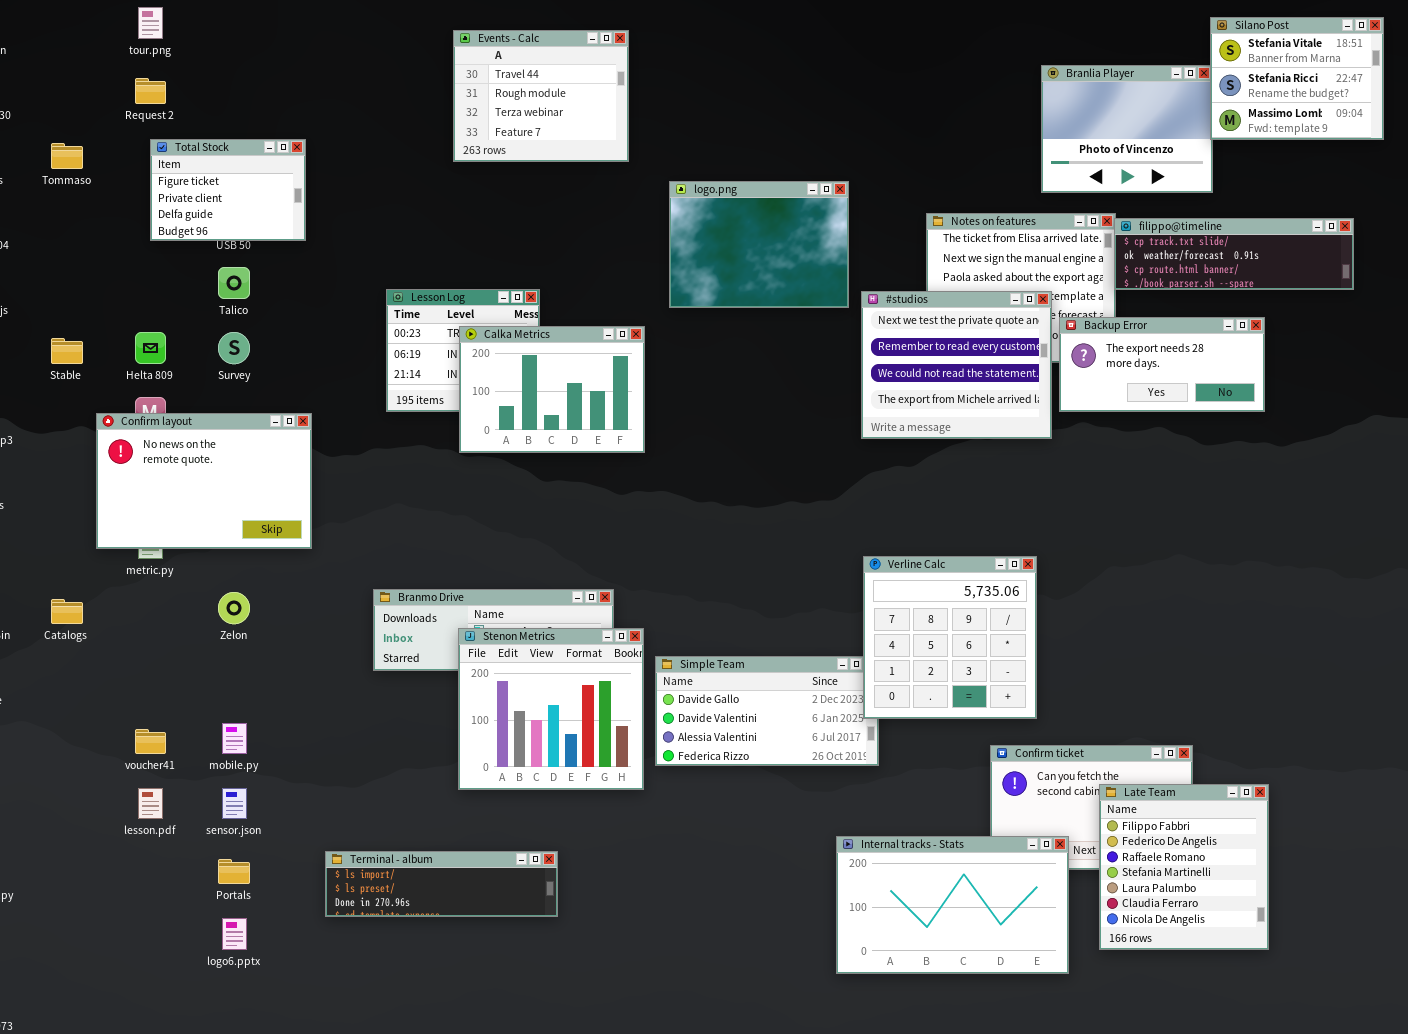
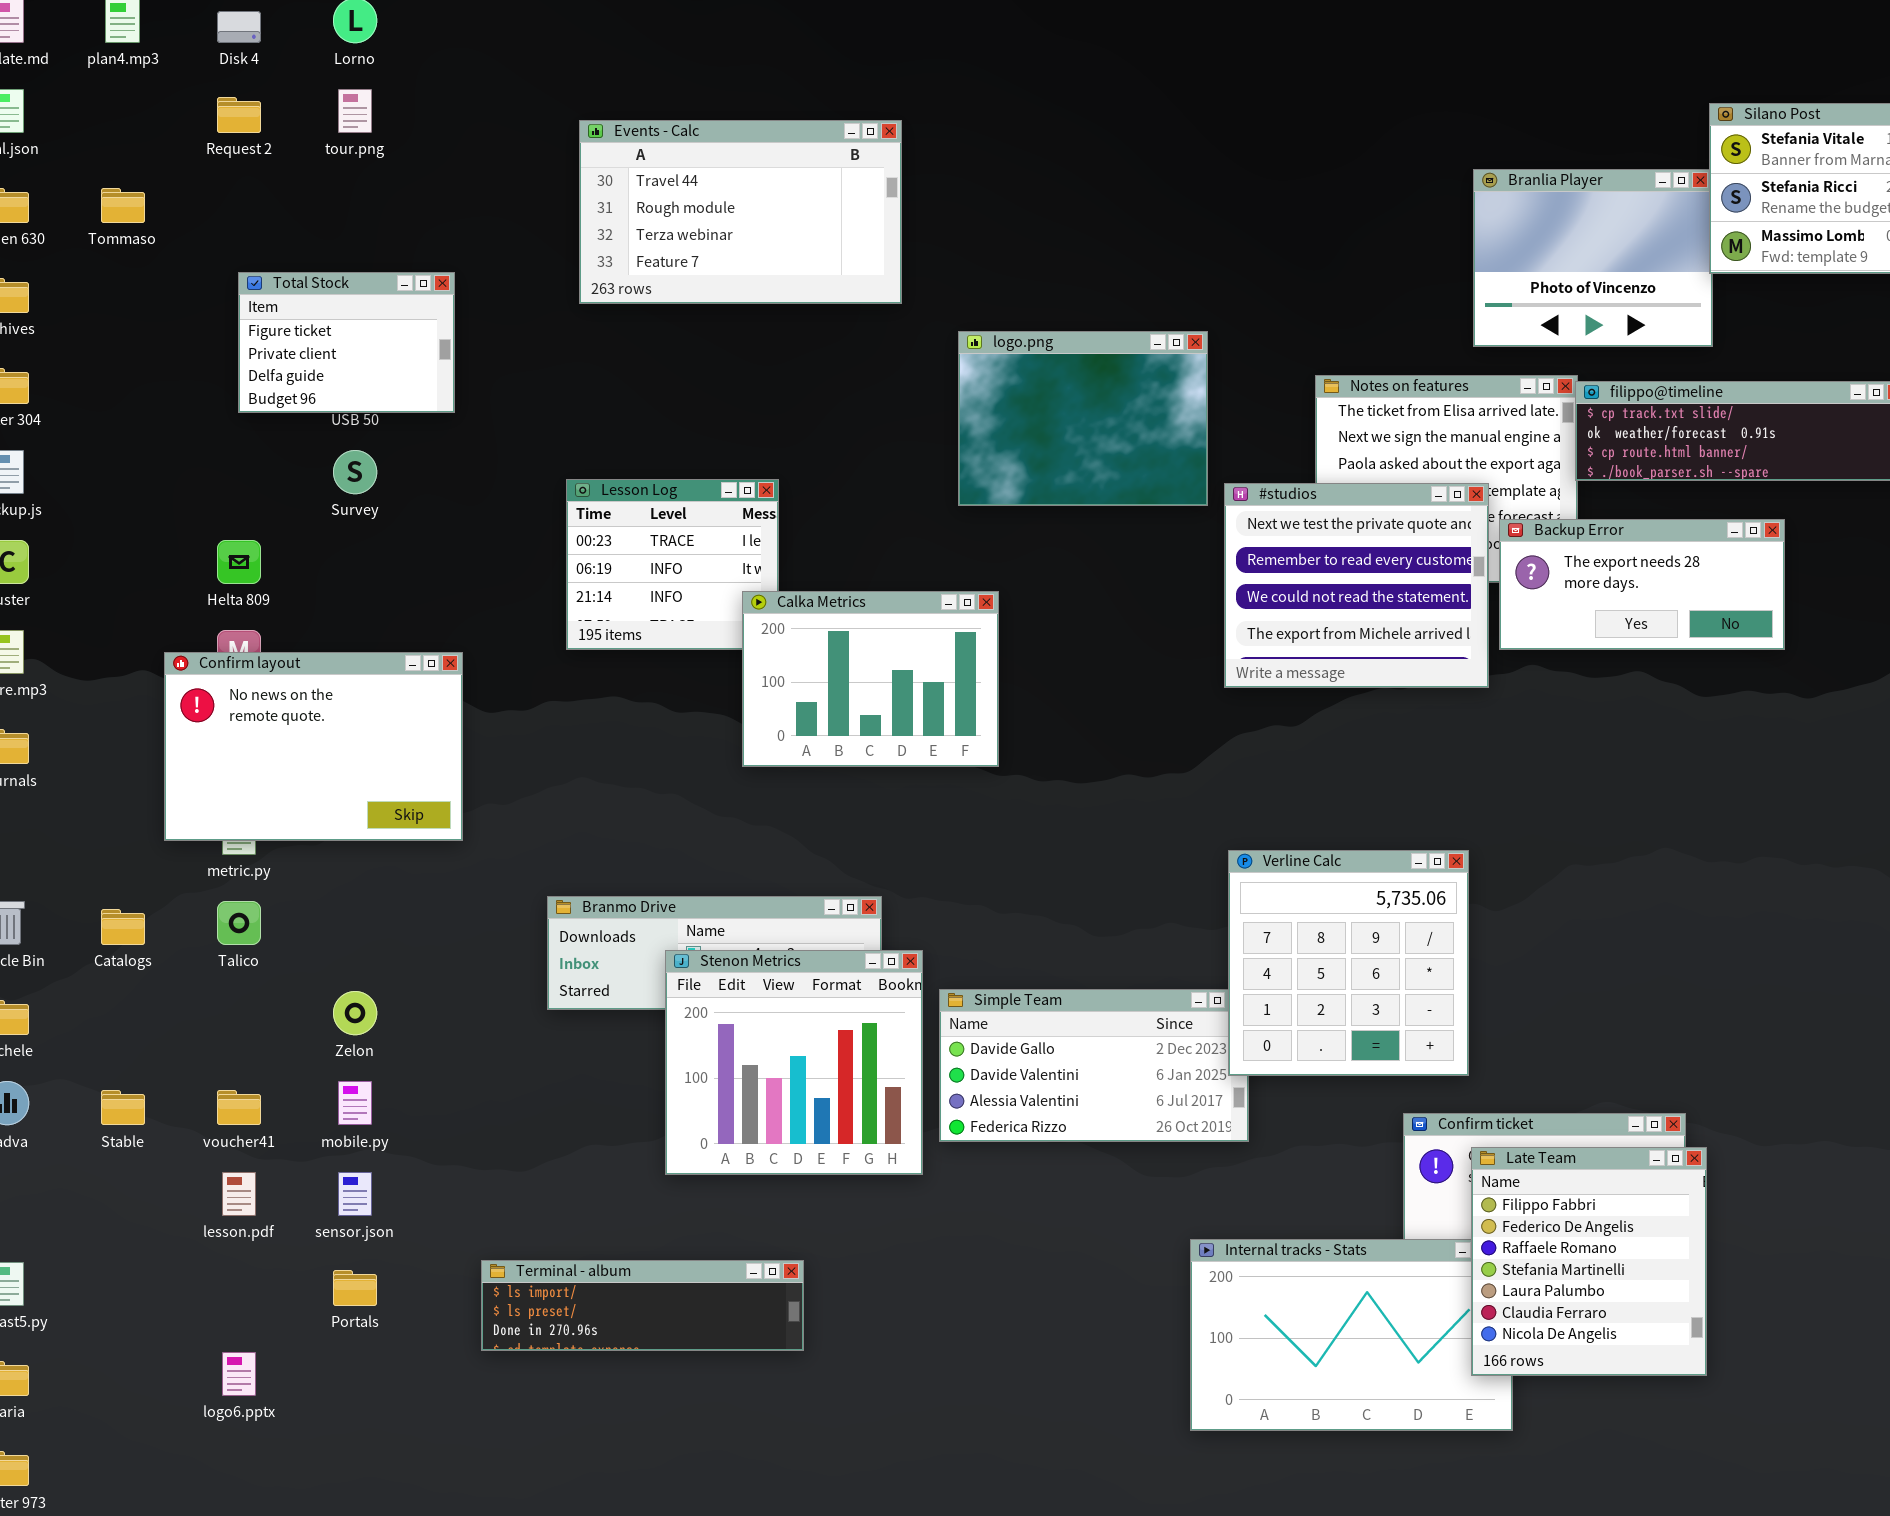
tour.png: [138,7,163,39] -> [338,89,372,133], moved
Events - Calc: [453,30,629,162] -> [579,120,902,304], resized
Request 2: [135,78,166,104] -> [217,97,261,133], moved
Tommaso: [51,143,83,169] -> [101,188,145,223], moved
Talico: [218,267,250,299] -> [217,901,261,945], moved
Calka Metrics: [459,326,645,453] -> [742,591,999,767], moved
Survey: [218,332,250,364] -> [333,450,377,494], moved
Stable: [51,338,83,364] -> [101,1090,145,1125], moved
Zelon: [218,592,250,624] -> [333,991,377,1035], moved
Late Team: [1099,784,1269,950] -> [1471,1147,1707,1376], moved
logo6.pptx: [222,918,247,950] -> [222,1352,256,1396], moved

